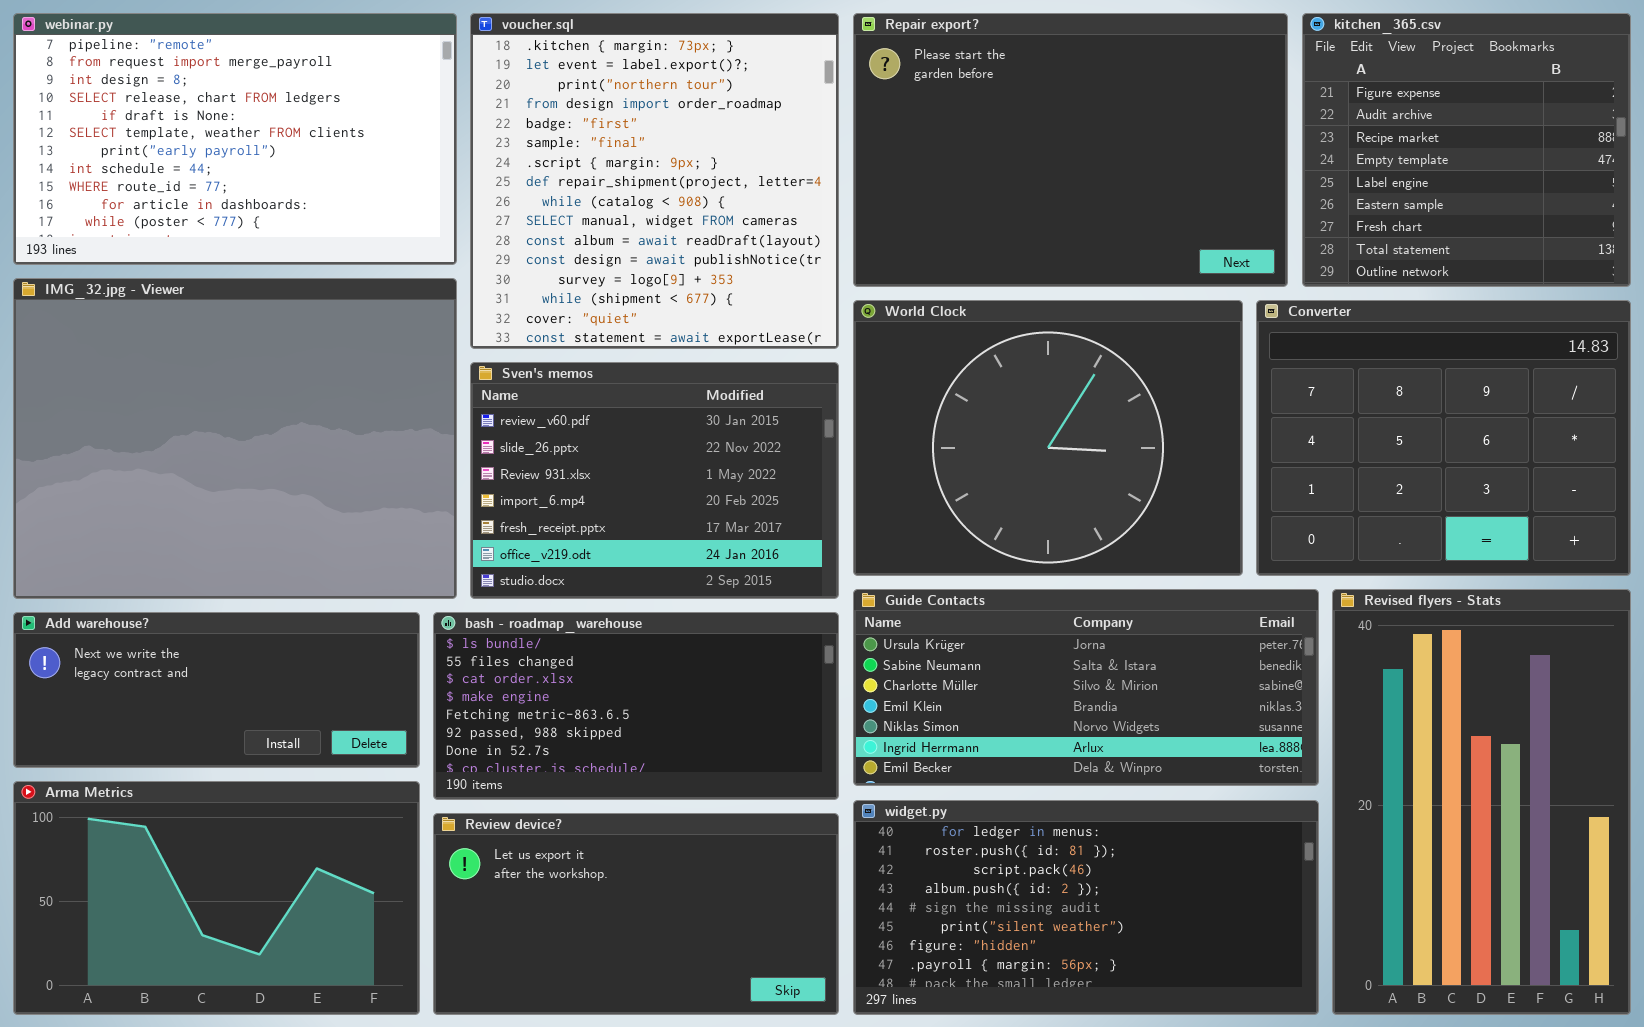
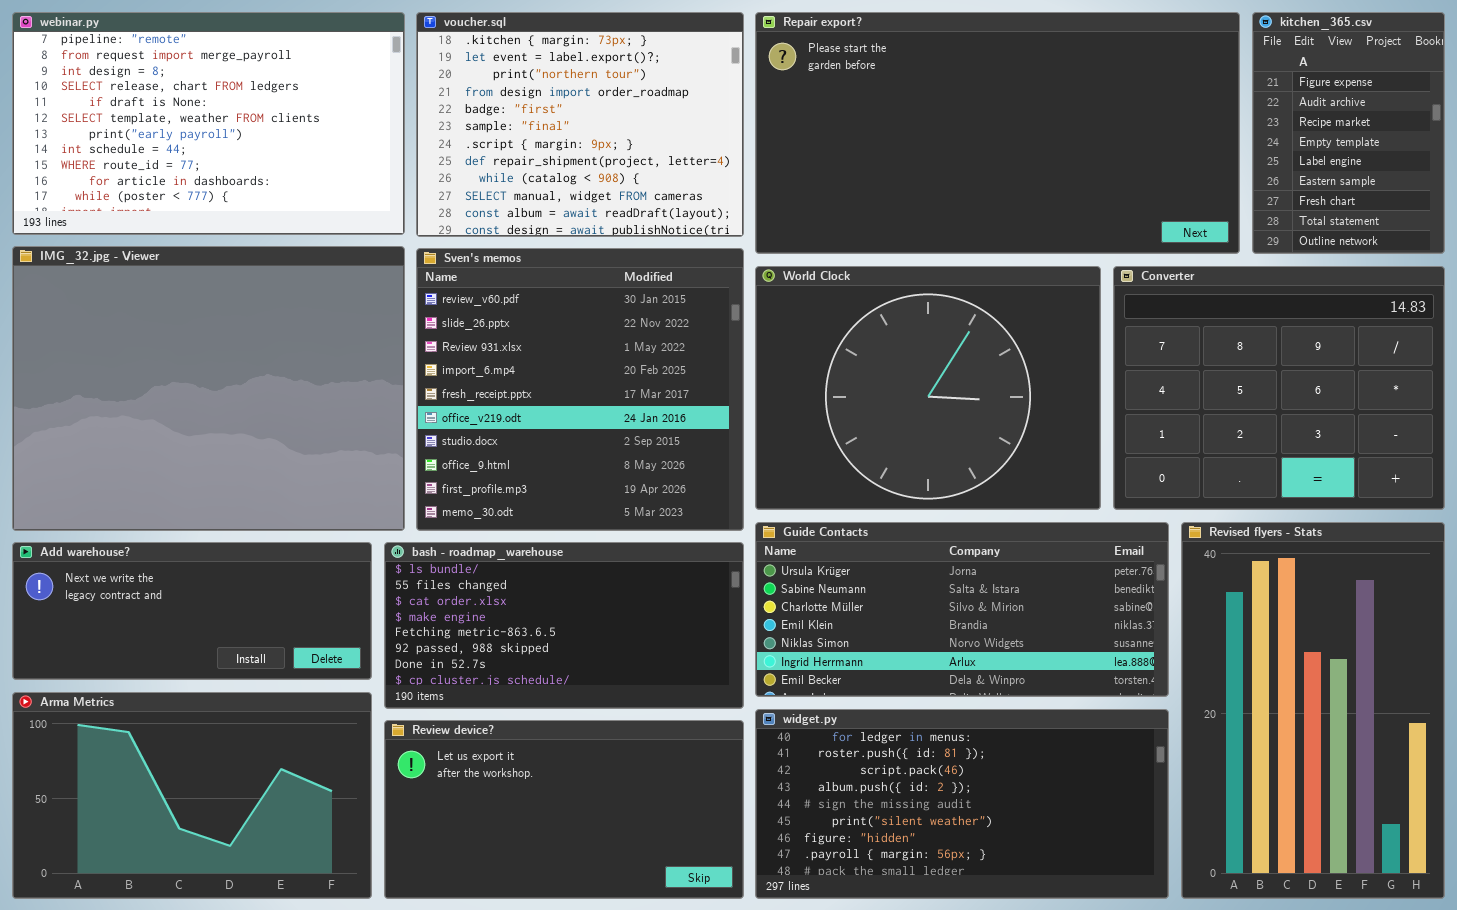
voucher.sql: [470,13,839,349] -> [416,12,744,237], resized
Repair export?: [853,13,1288,287] -> [755,12,1240,254], resized
kitchen_365.csv: [1302,13,1631,287] -> [1252,12,1445,254], resized
Sven's memos: [470,362,839,599] -> [416,248,744,531], resized

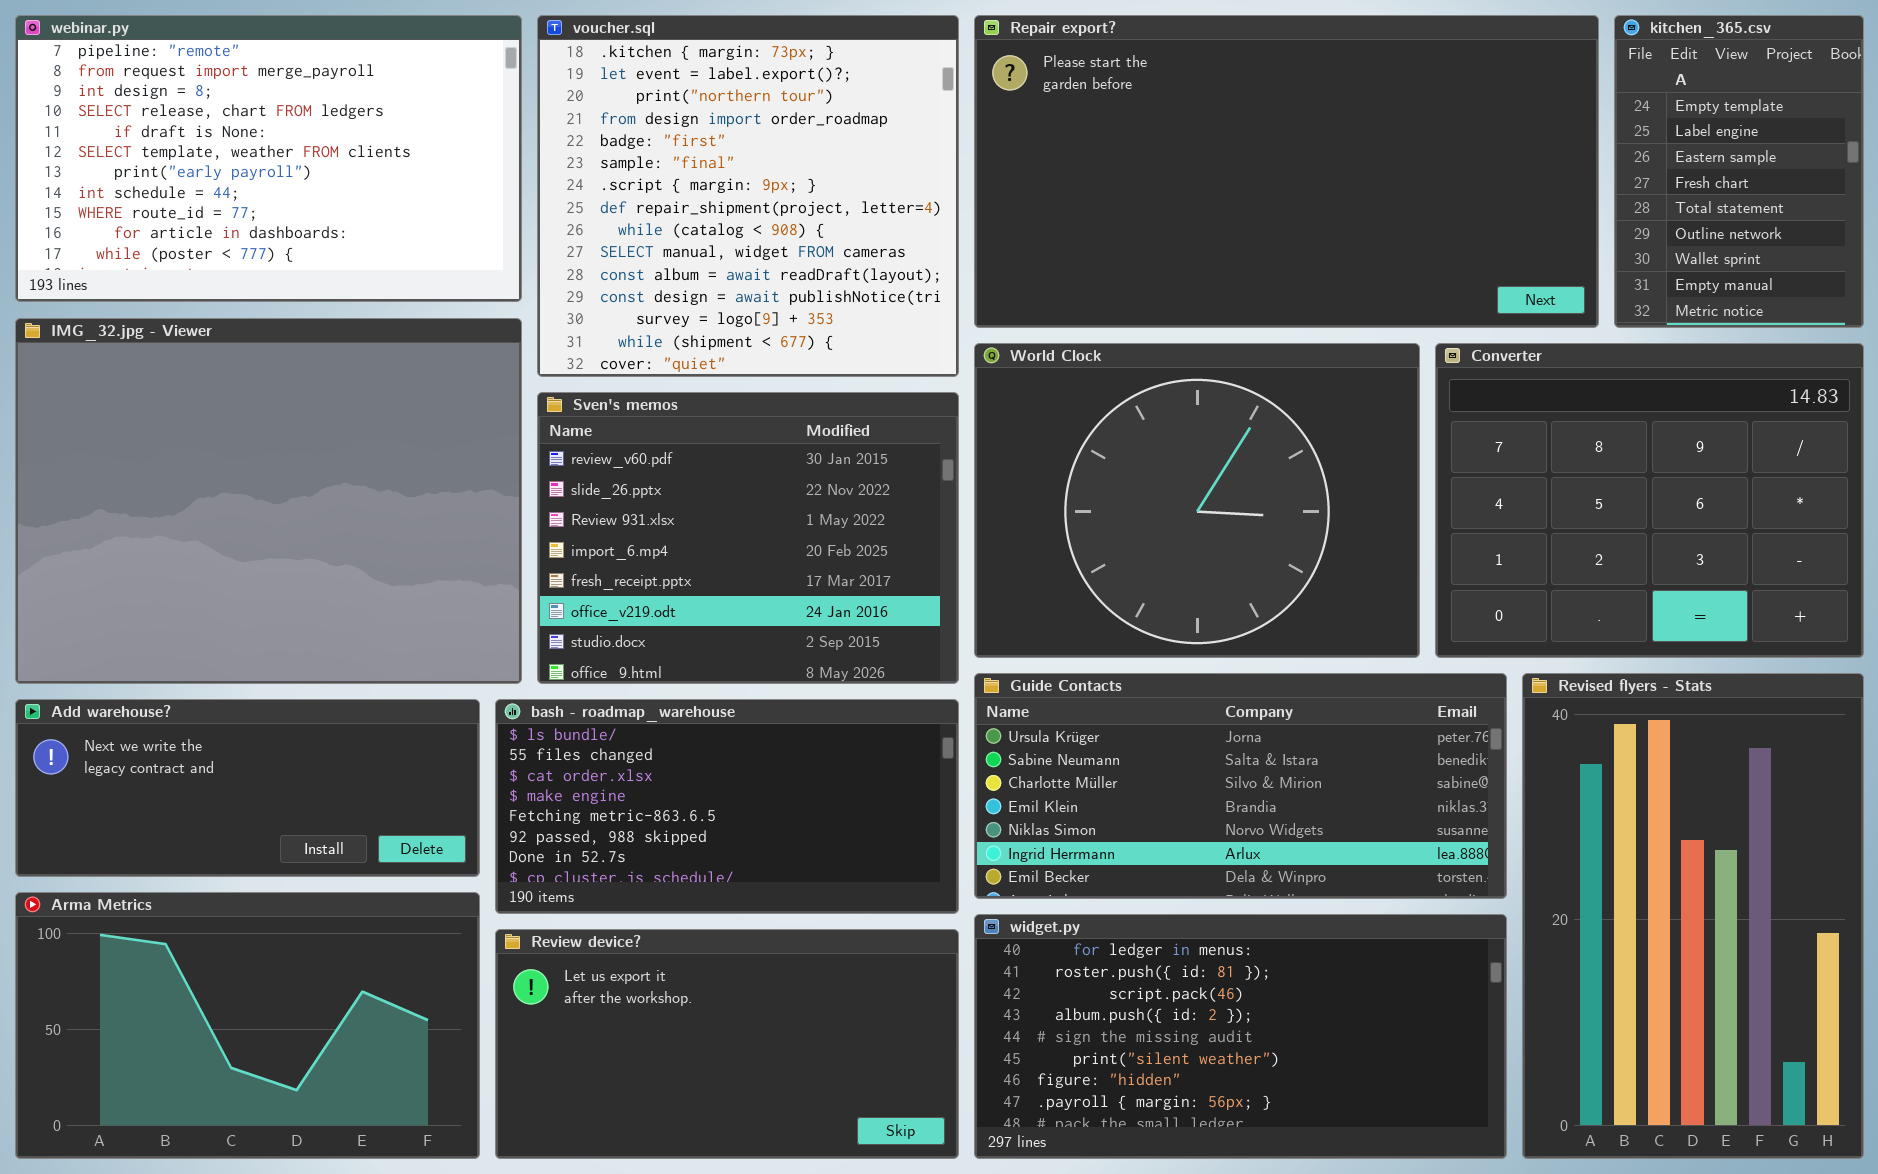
voucher.sql: [416,12,744,237] -> [537,15,959,377], resized
kitchen_365.csv: [1252,12,1445,254] -> [1614,15,1864,328], scrolled down 3 rows
Sven's memos: [416,248,744,531] -> [537,392,959,684], resized

